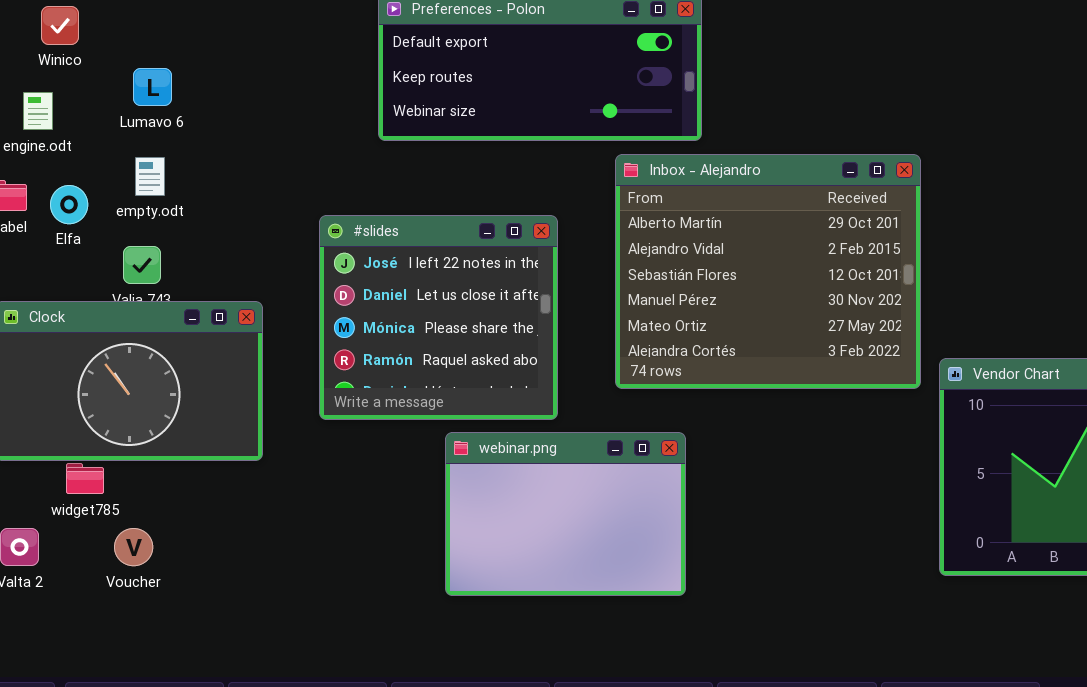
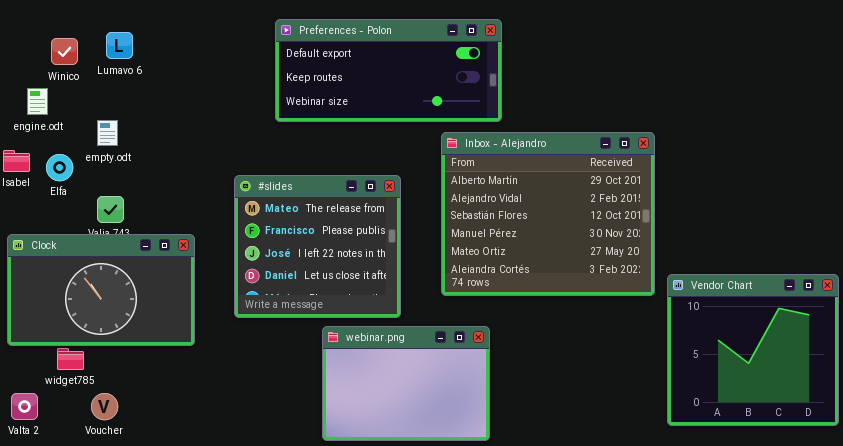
Winico: [41,6,79,45] -> [51,38,78,65], moved
Lumavo 6: [133,68,172,106] -> [106,32,133,59], moved
empty.odt: [135,157,165,196] -> [97,120,118,146], moved
#slides: [319,215,558,420] -> [234,175,401,318], scrolled up 2 rows

